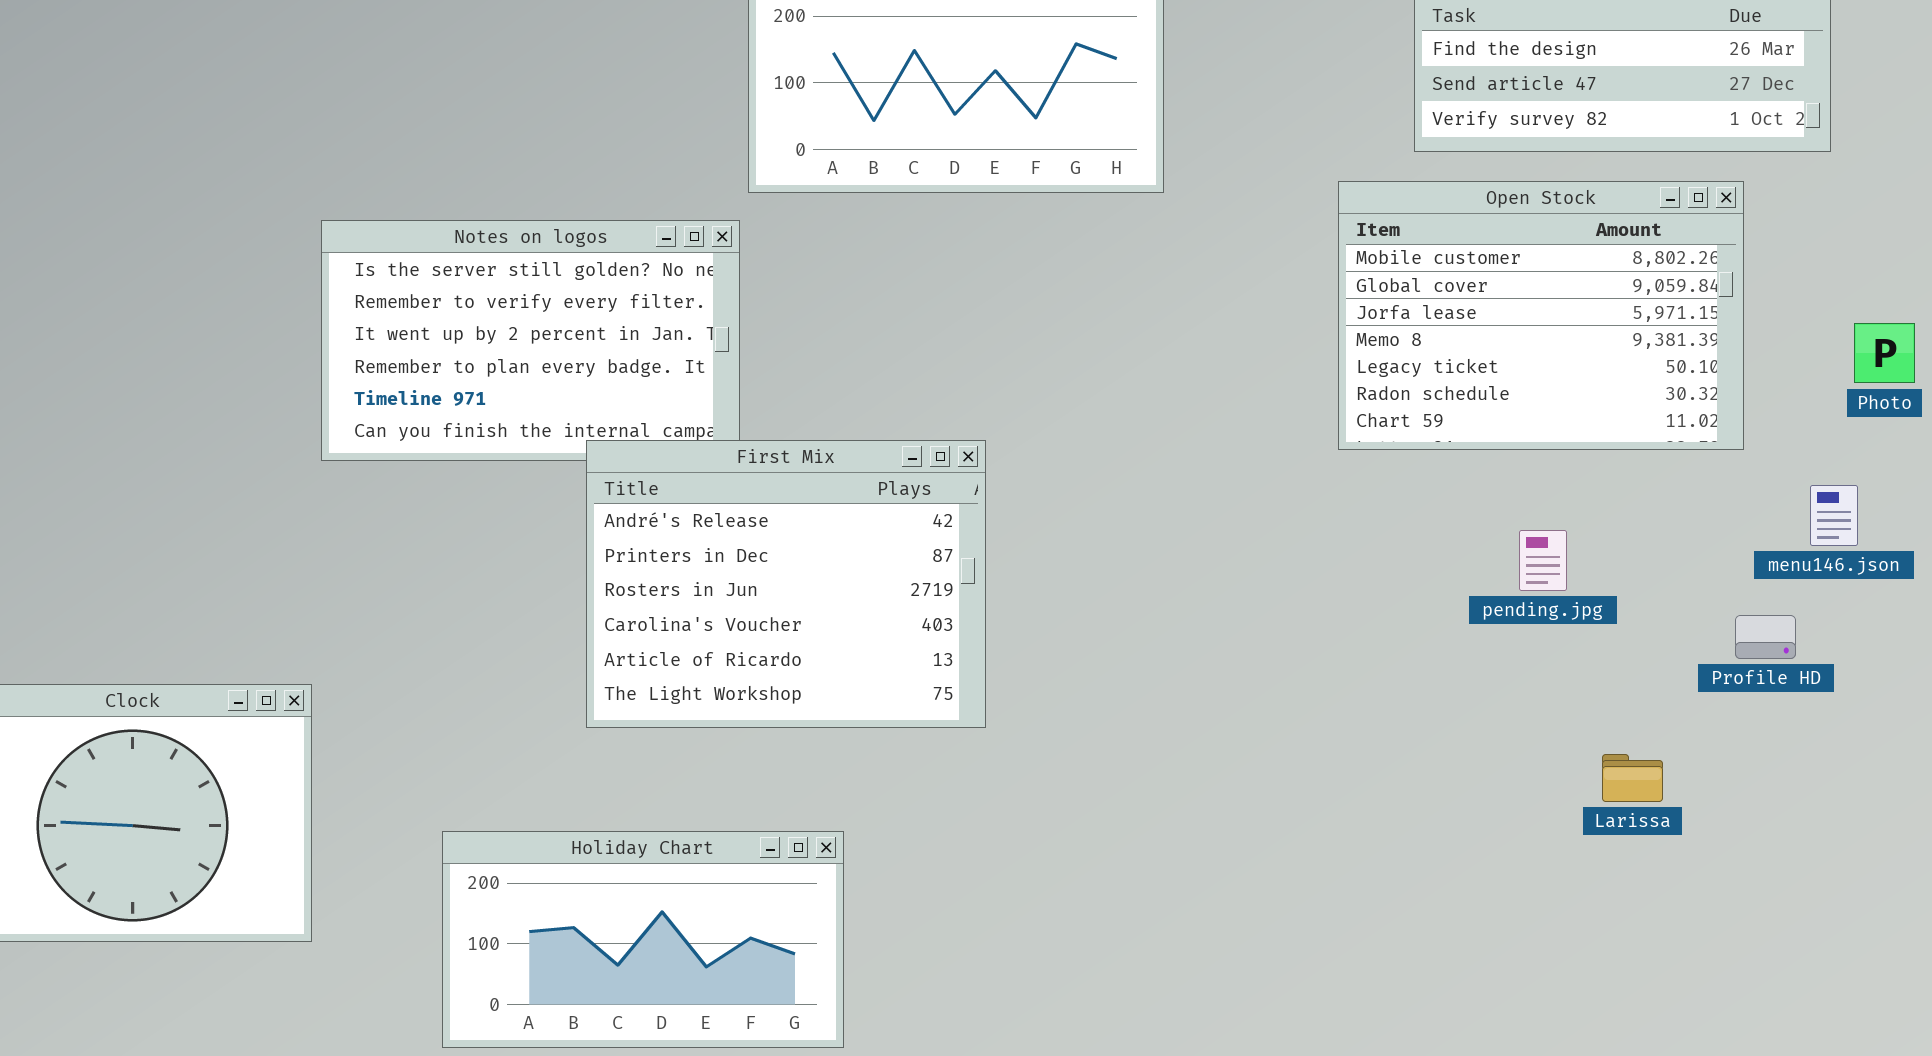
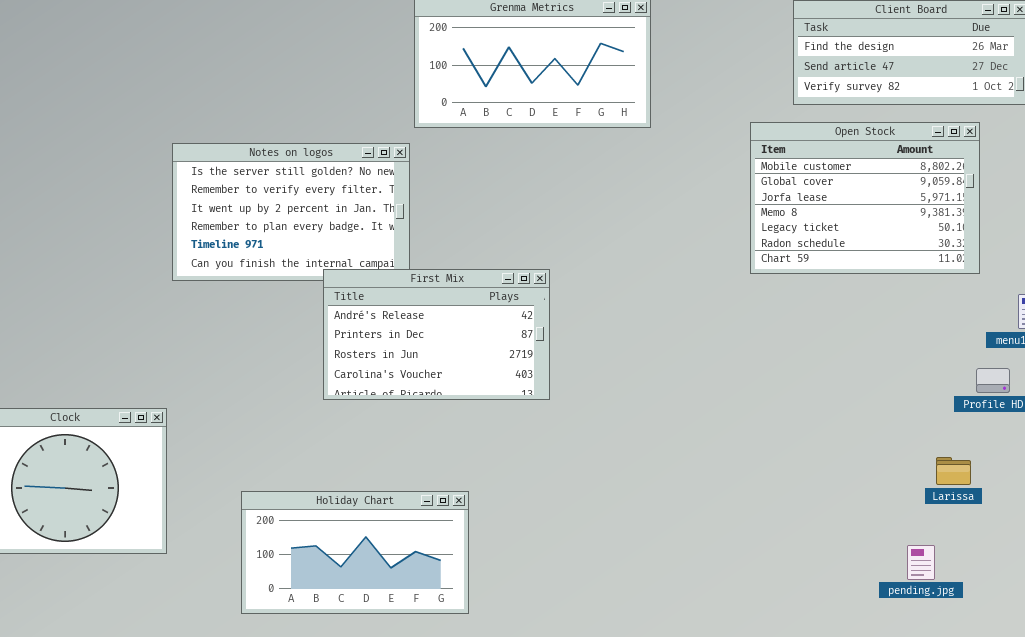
First Mix: [586,440,986,728] -> [323,269,550,400], resized
pending.jpg: [1519,530,1567,591] -> [907,545,935,580], moved
Larissa: [1602,754,1663,802] -> [936,457,971,485], moved

